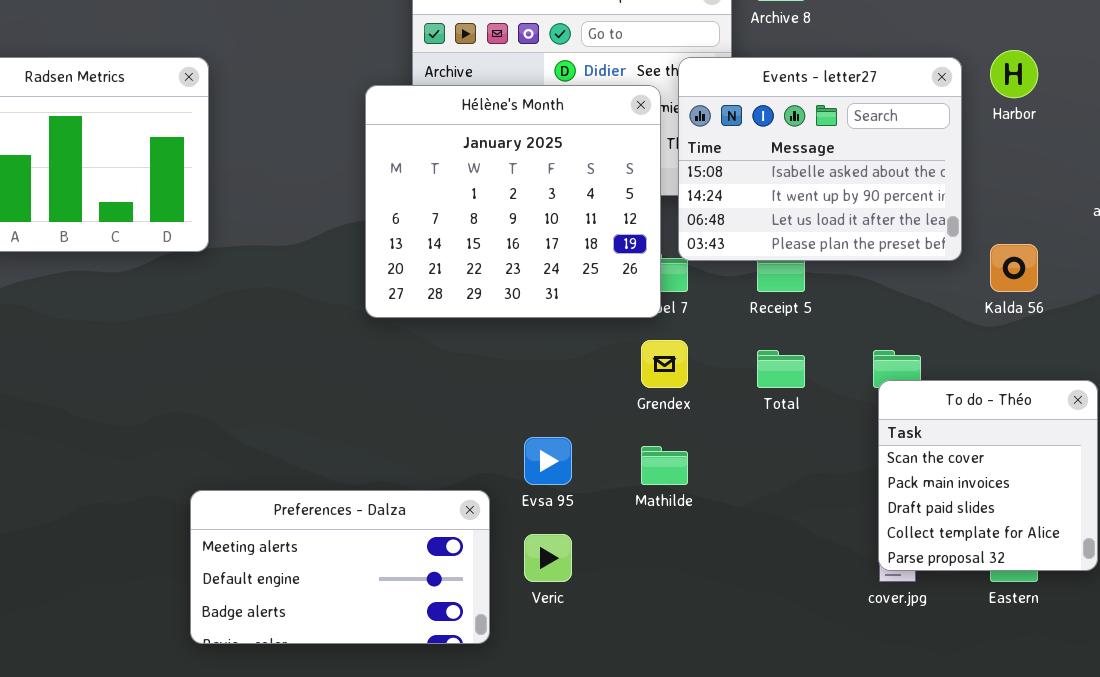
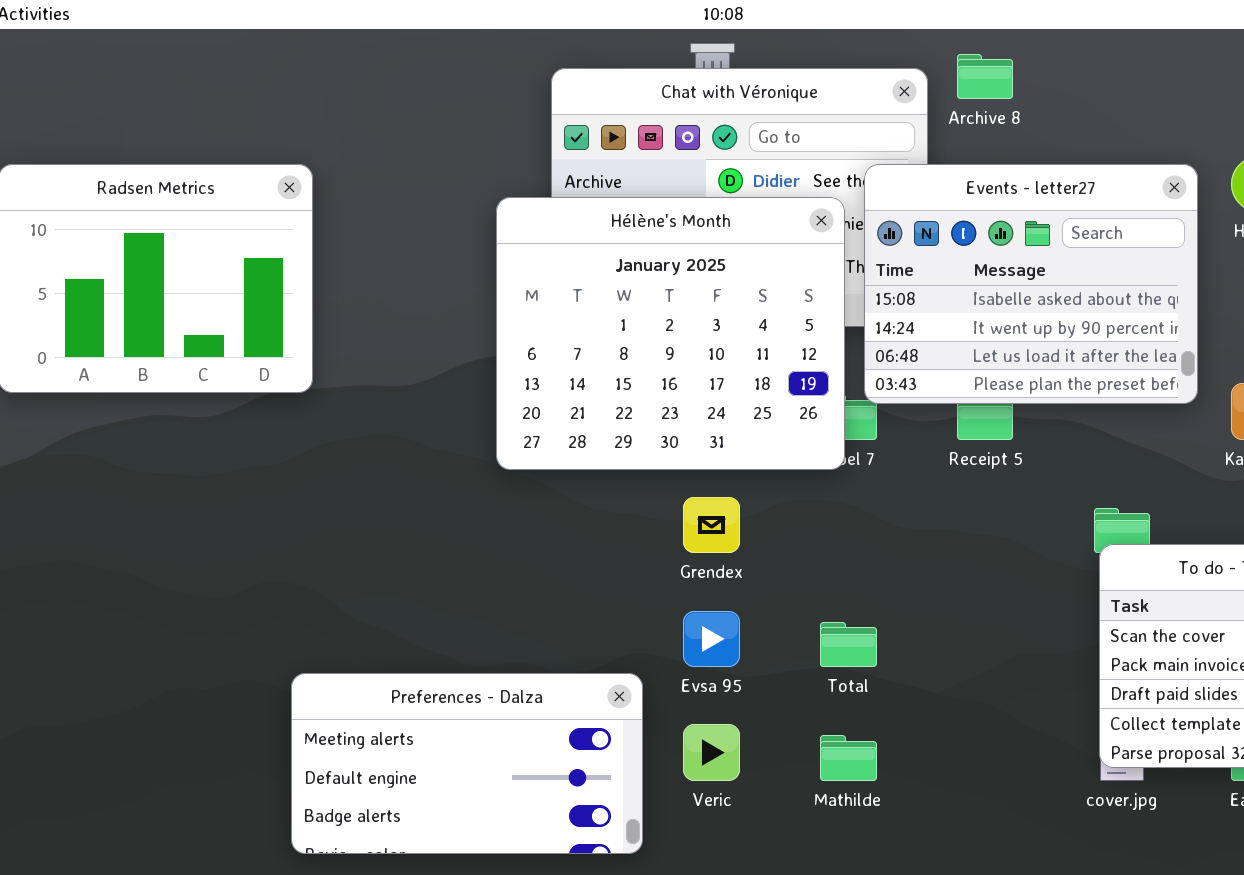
Grendex: [641,340,688,388] -> [683,497,740,553], moved
Total: [757,350,805,388] -> [820,622,877,667], moved
Mathilde: [641,446,688,485] -> [820,735,877,781], moved

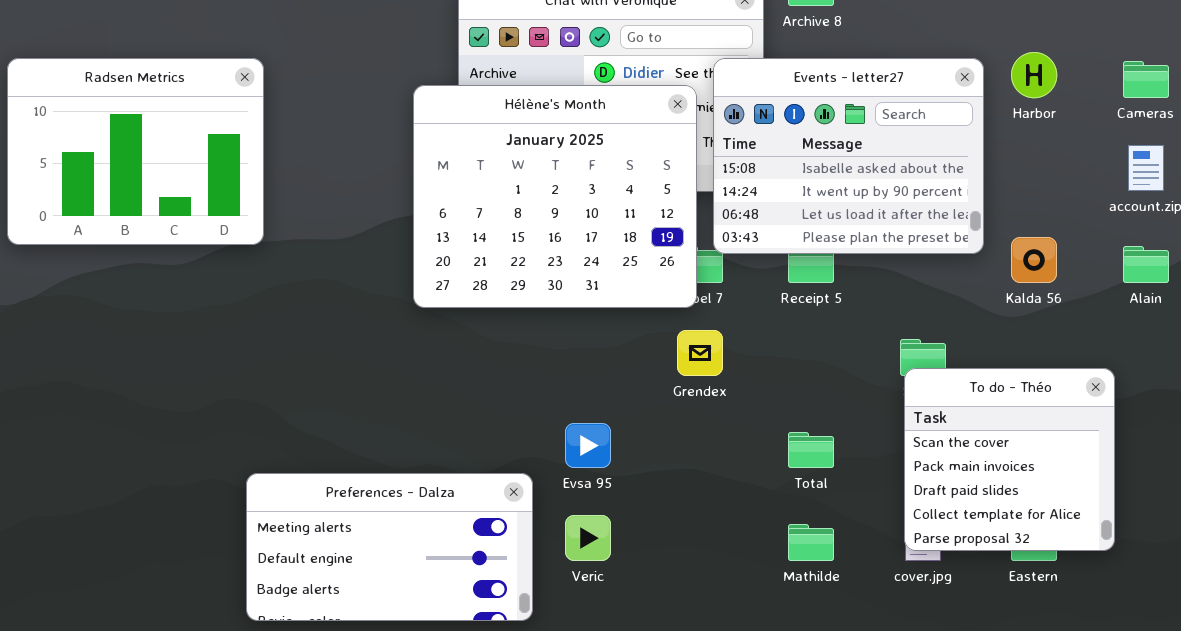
Grendex: [683,497,740,553] -> [677,330,723,376], moved
Total: [820,622,877,667] -> [788,432,834,468], moved
Mathilde: [820,735,877,781] -> [788,524,834,561], moved

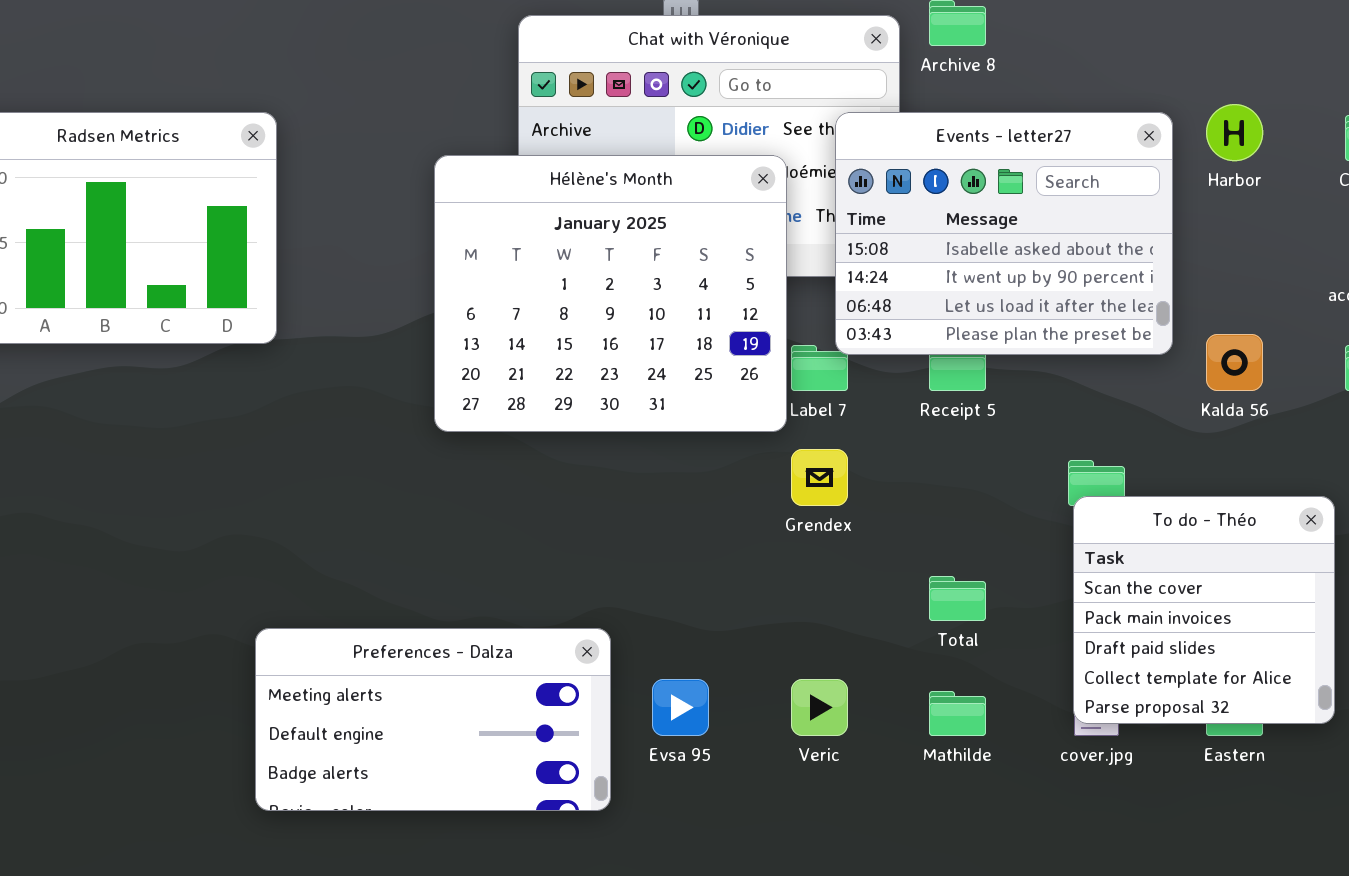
Hélène's Month: [413,85,697,308] -> [434,155,787,432], moved
Evsa 95: [565,423,611,468] -> [652,679,709,736], moved
Veric: [565,515,611,561] -> [791,679,848,736], moved

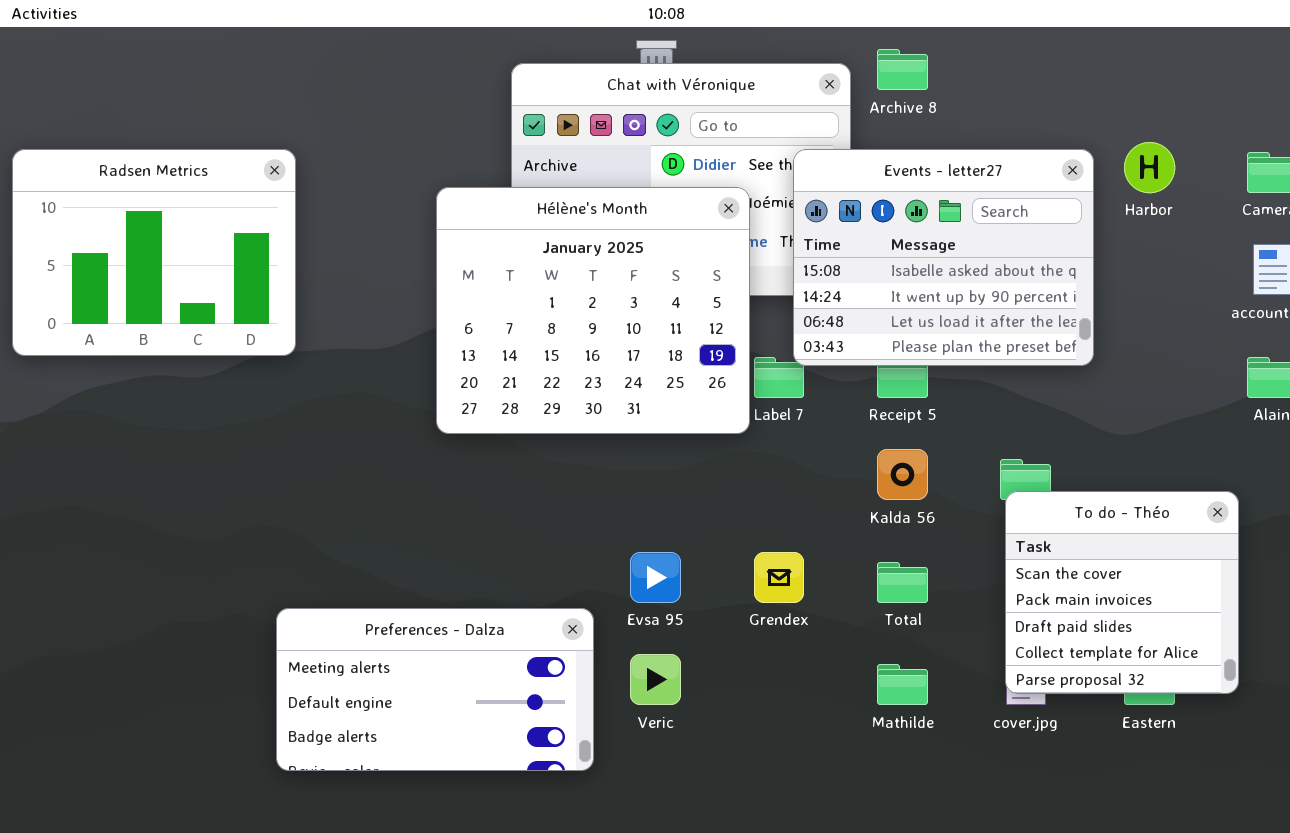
Kalda 56: [1206,334,1263,391] -> [877,449,928,500], moved
Grendex: [791,449,848,506] -> [754,552,804,603], moved
Evsa 95: [652,679,709,736] -> [630,552,681,603], moved
Veric: [791,679,848,736] -> [630,654,681,705], moved

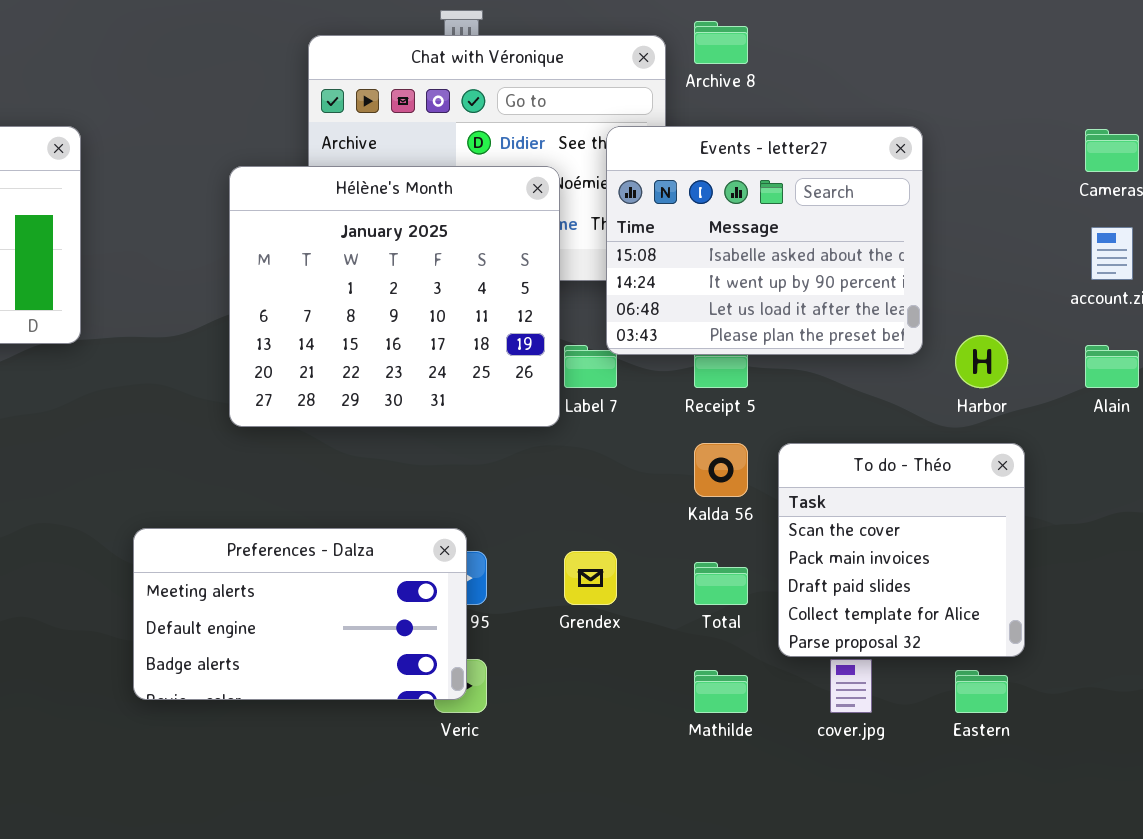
Harbor: [1124,142,1175,193] -> [955,335,1008,388], moved
To do - Théo: [1005,491,1239,694] -> [778,443,1025,657], moved
Preferences - Dalza: [276,608,594,771] -> [133,528,467,700], moved

